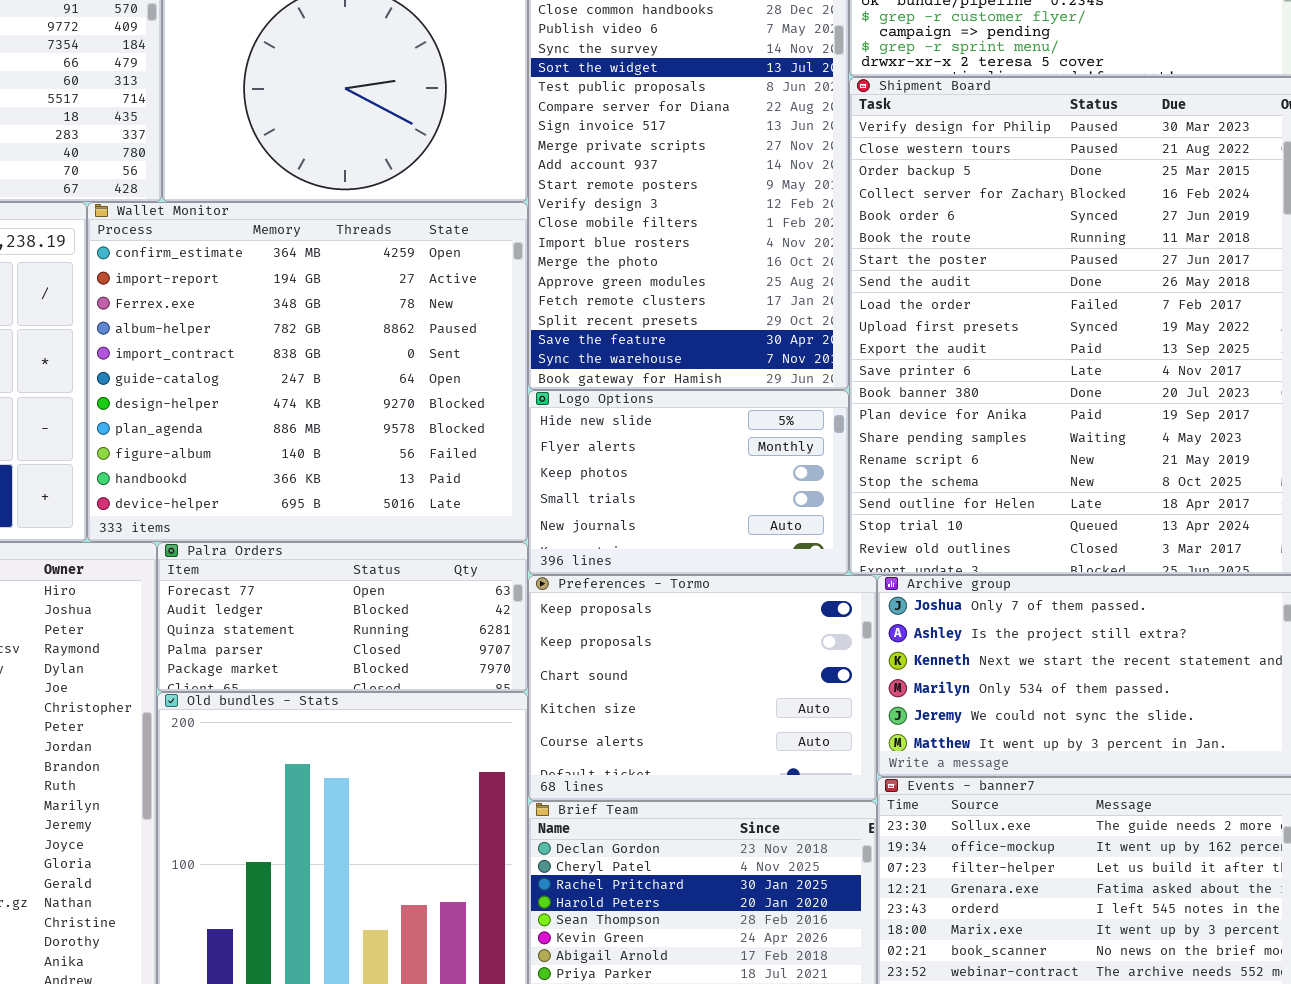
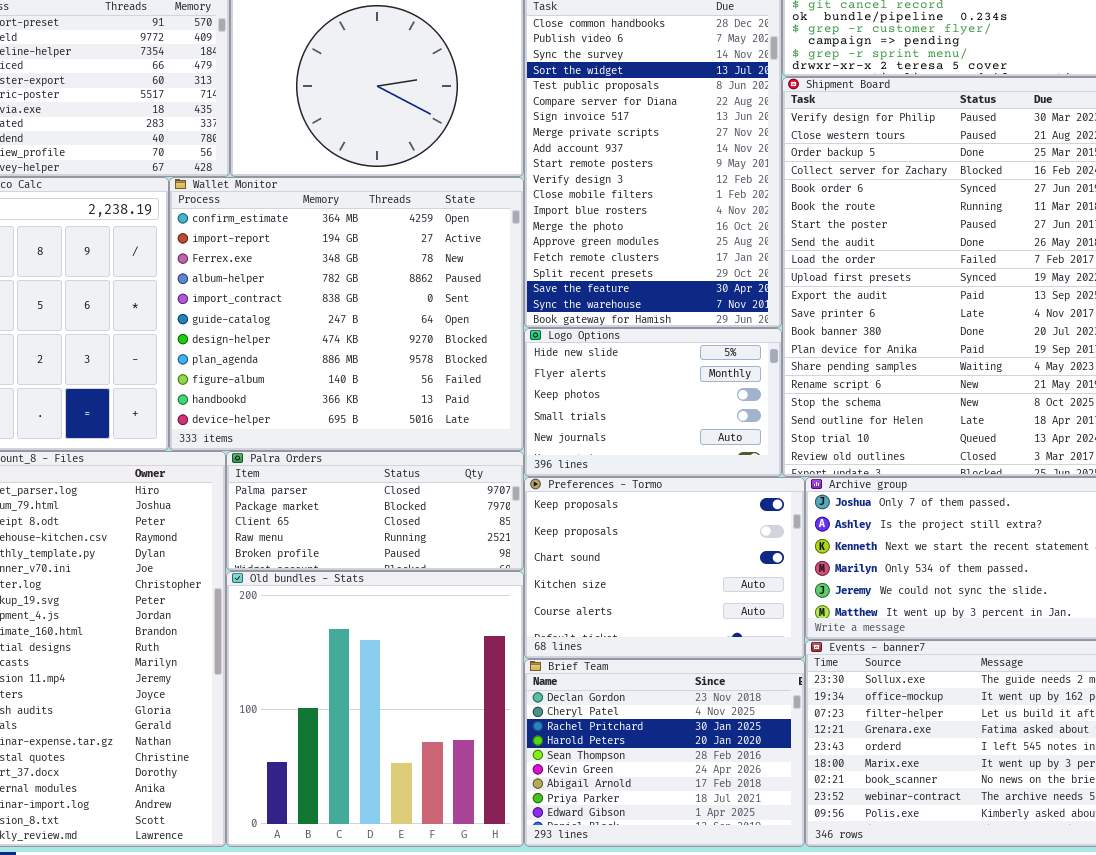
Palra Orders: [157,542,528,692] -> [226,451,524,571], scrolled down 3 rows

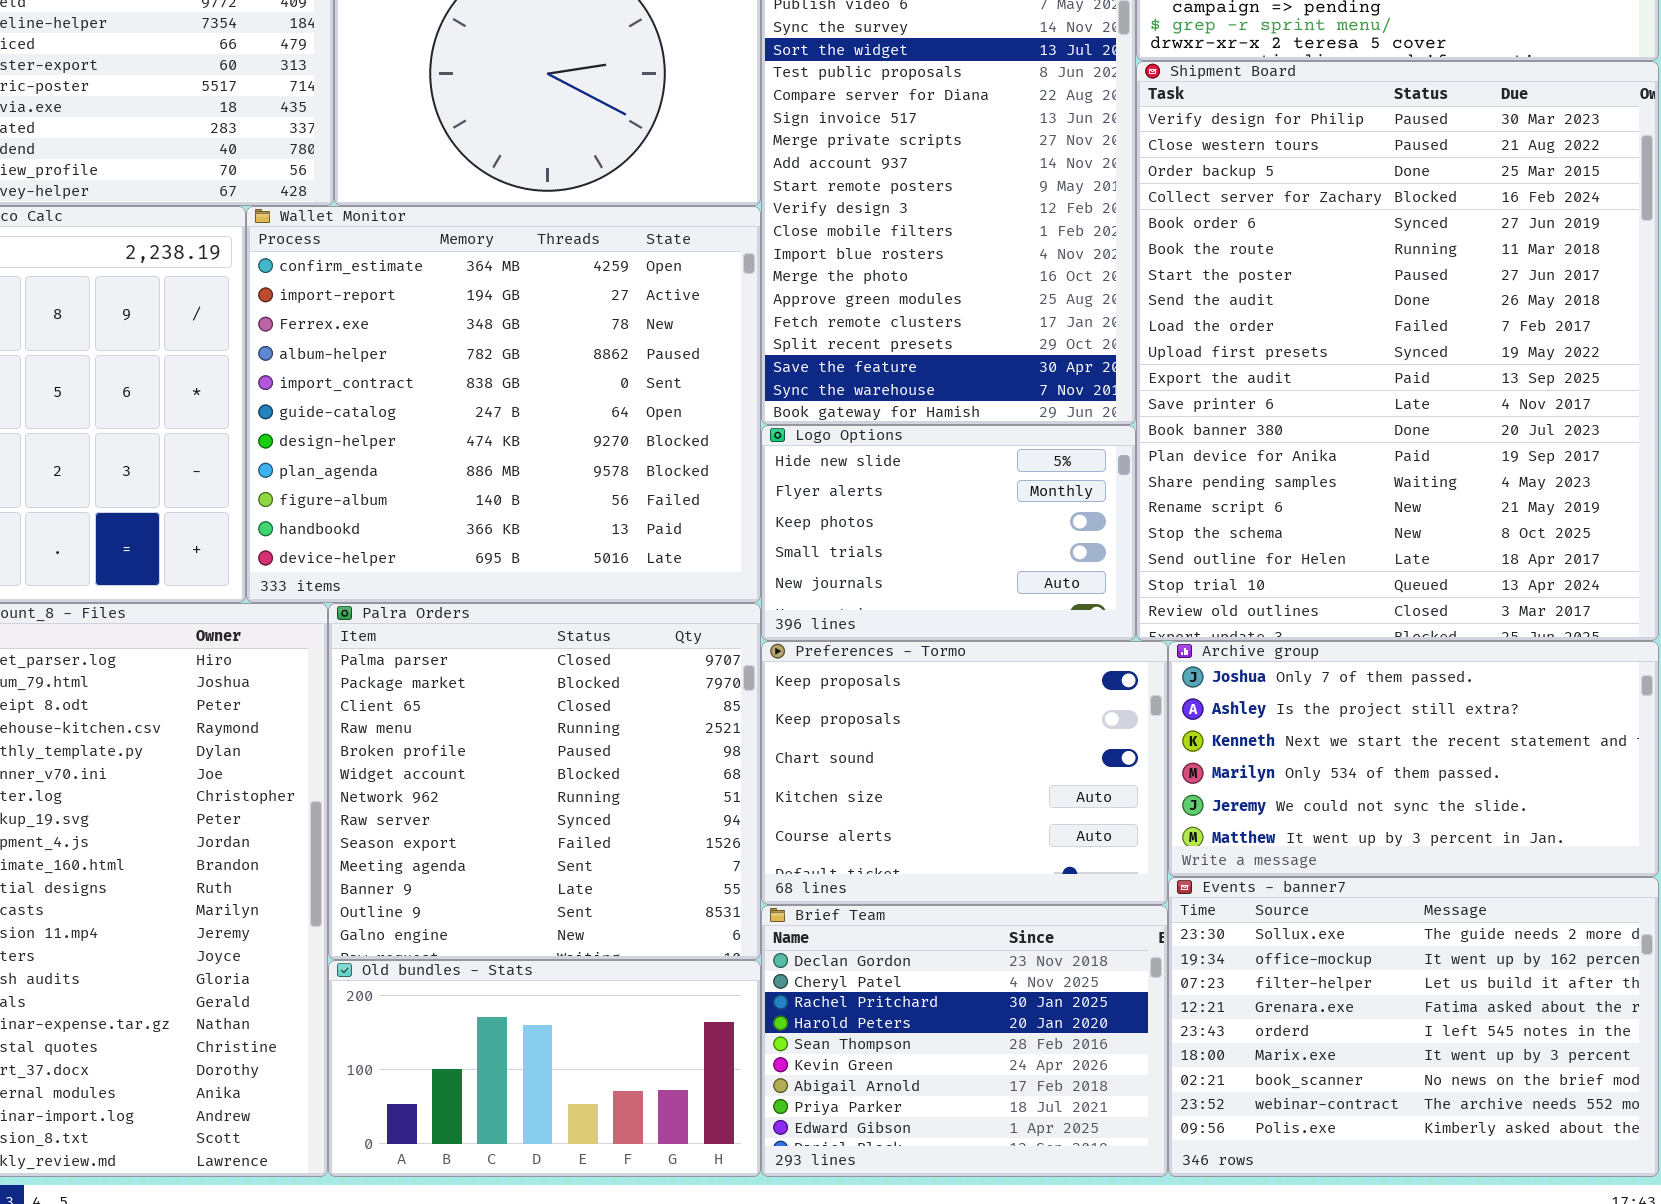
Palra Orders: [226,451,524,571] -> [328,603,761,960], resized
Old bundles - Stats: [226,571,524,847] -> [328,960,761,1177], resized

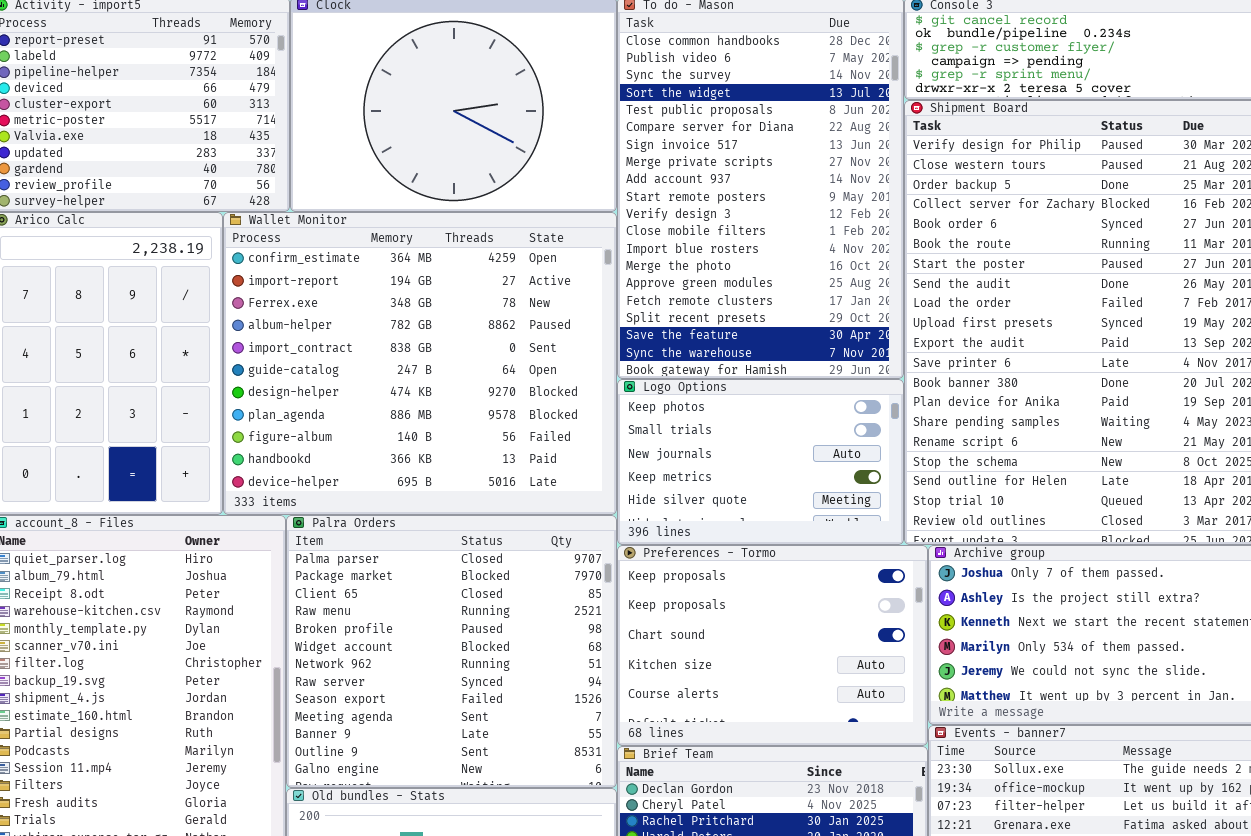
Logo Options: [761,425,1136,641] -> [617,379,904,545], scrolled down 2 rows

